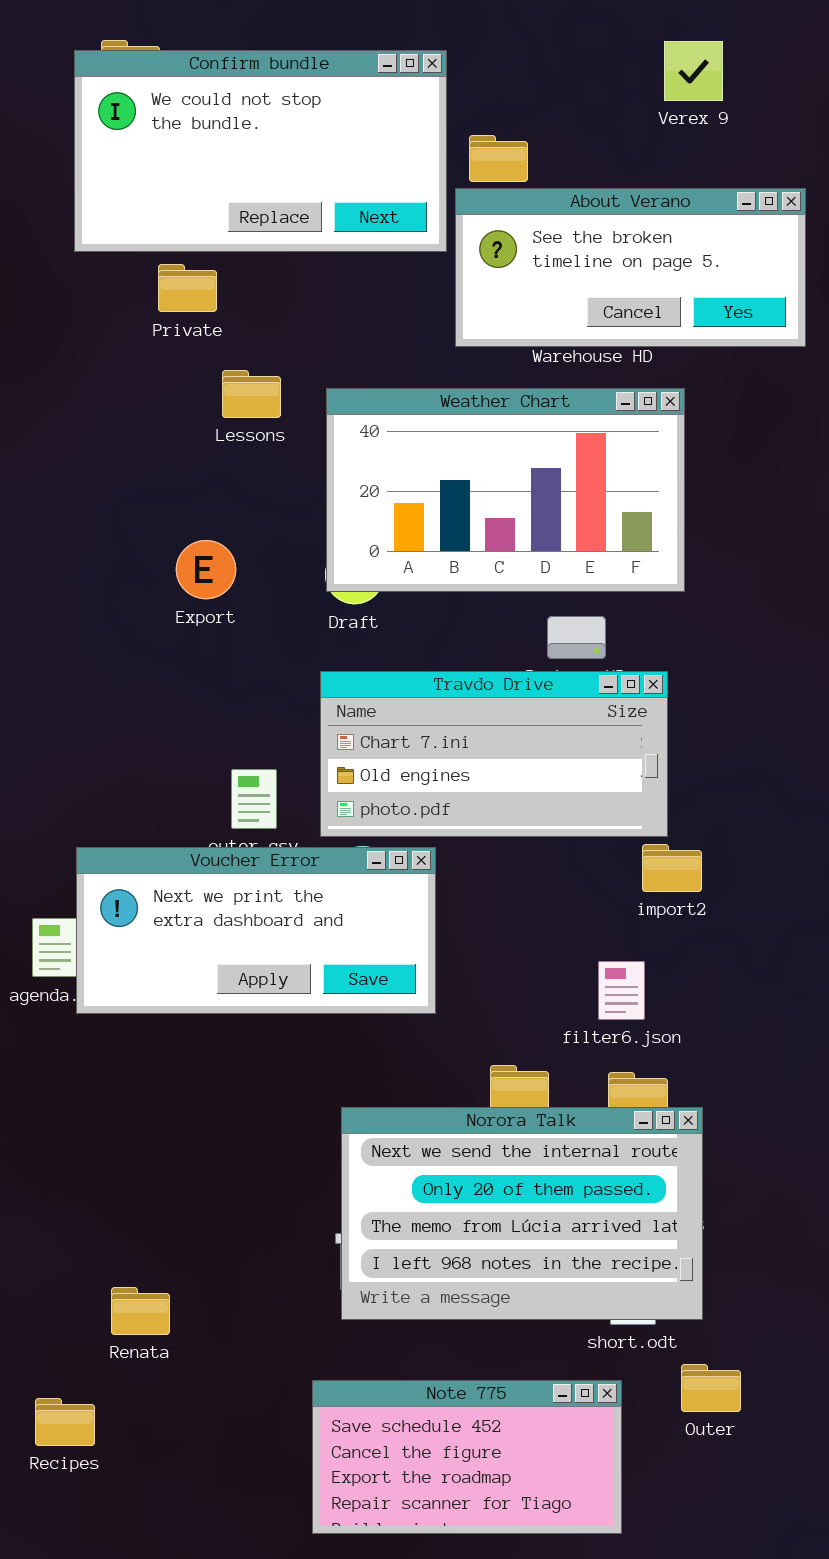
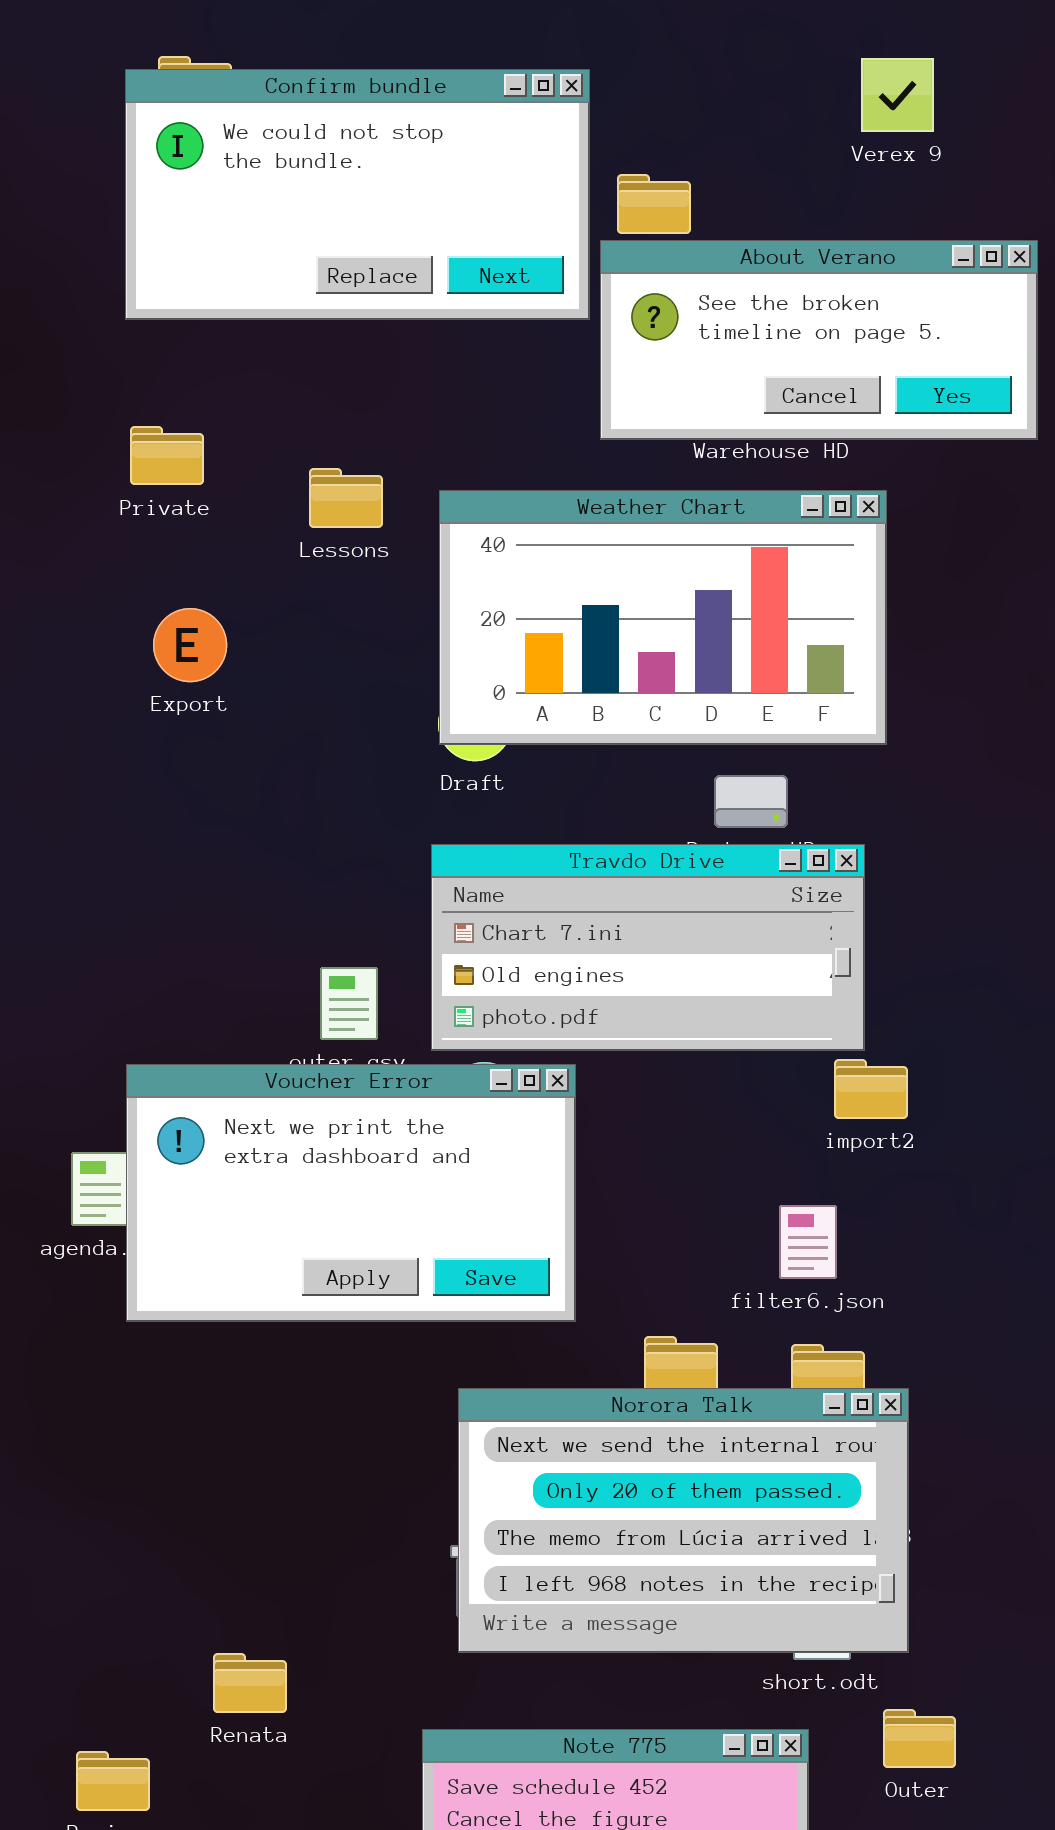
Private: [158,264,217,312] -> [130,426,204,485], moved
Export: [176,540,236,599] -> [153,608,227,682], moved
Voucher Error: [76,847,436,1014] -> [126,1064,576,1322], resized
Renata: [111,1287,170,1335] -> [213,1653,287,1713], moved

